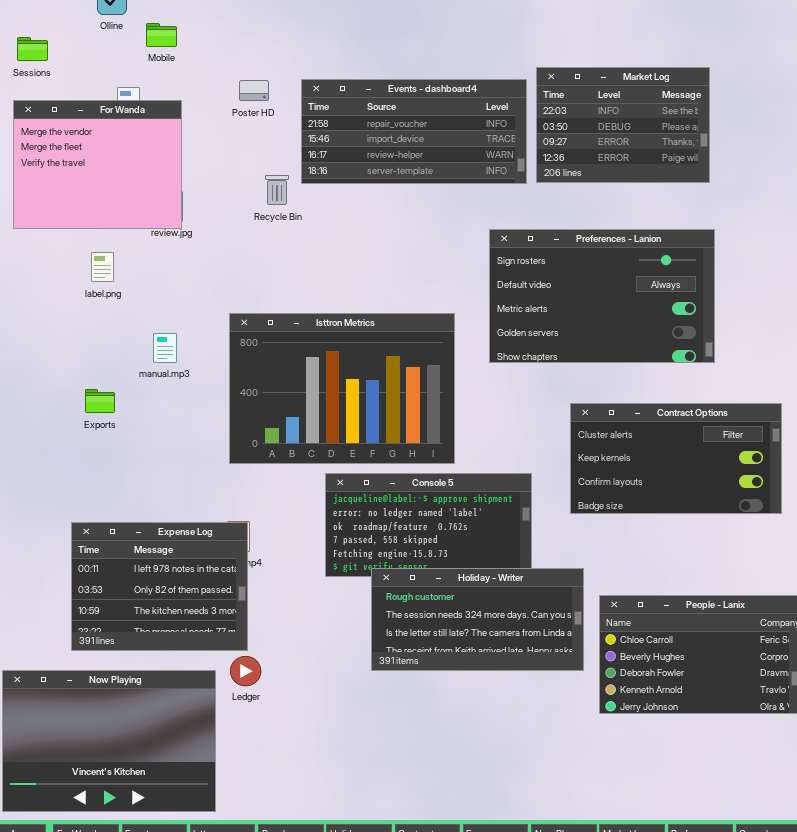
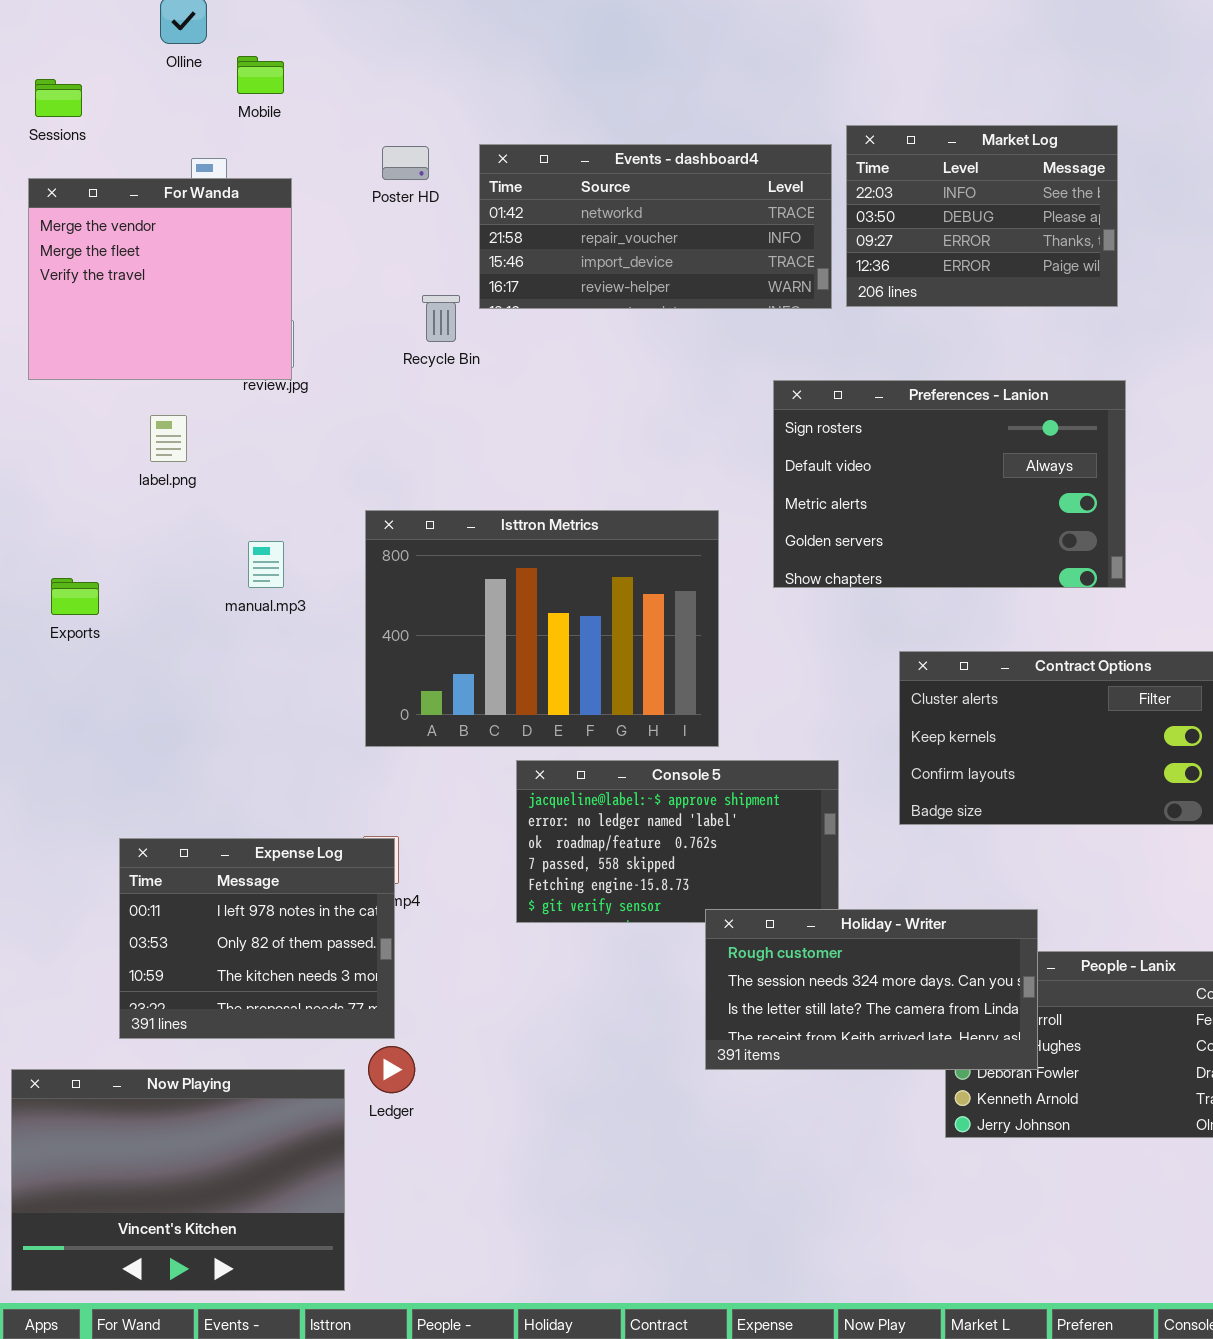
Events - dashboard4: [301,79,527,184] -> [479,144,832,309], scrolled up 1 row
Exports: [85,389,115,413] -> [51,578,99,615], moved
Holiday - Writer: [371,568,584,671] -> [705,909,1038,1070], moved

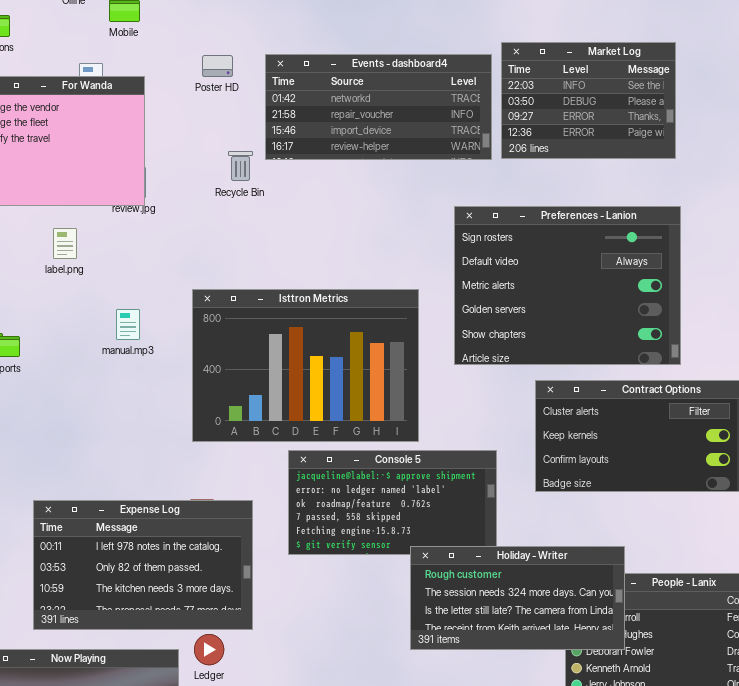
Preferences - Lanion: [773,380,1126,588] -> [454,206,681,365], resized
Expense Log: [119,838,395,1039] -> [33,500,253,630], resized

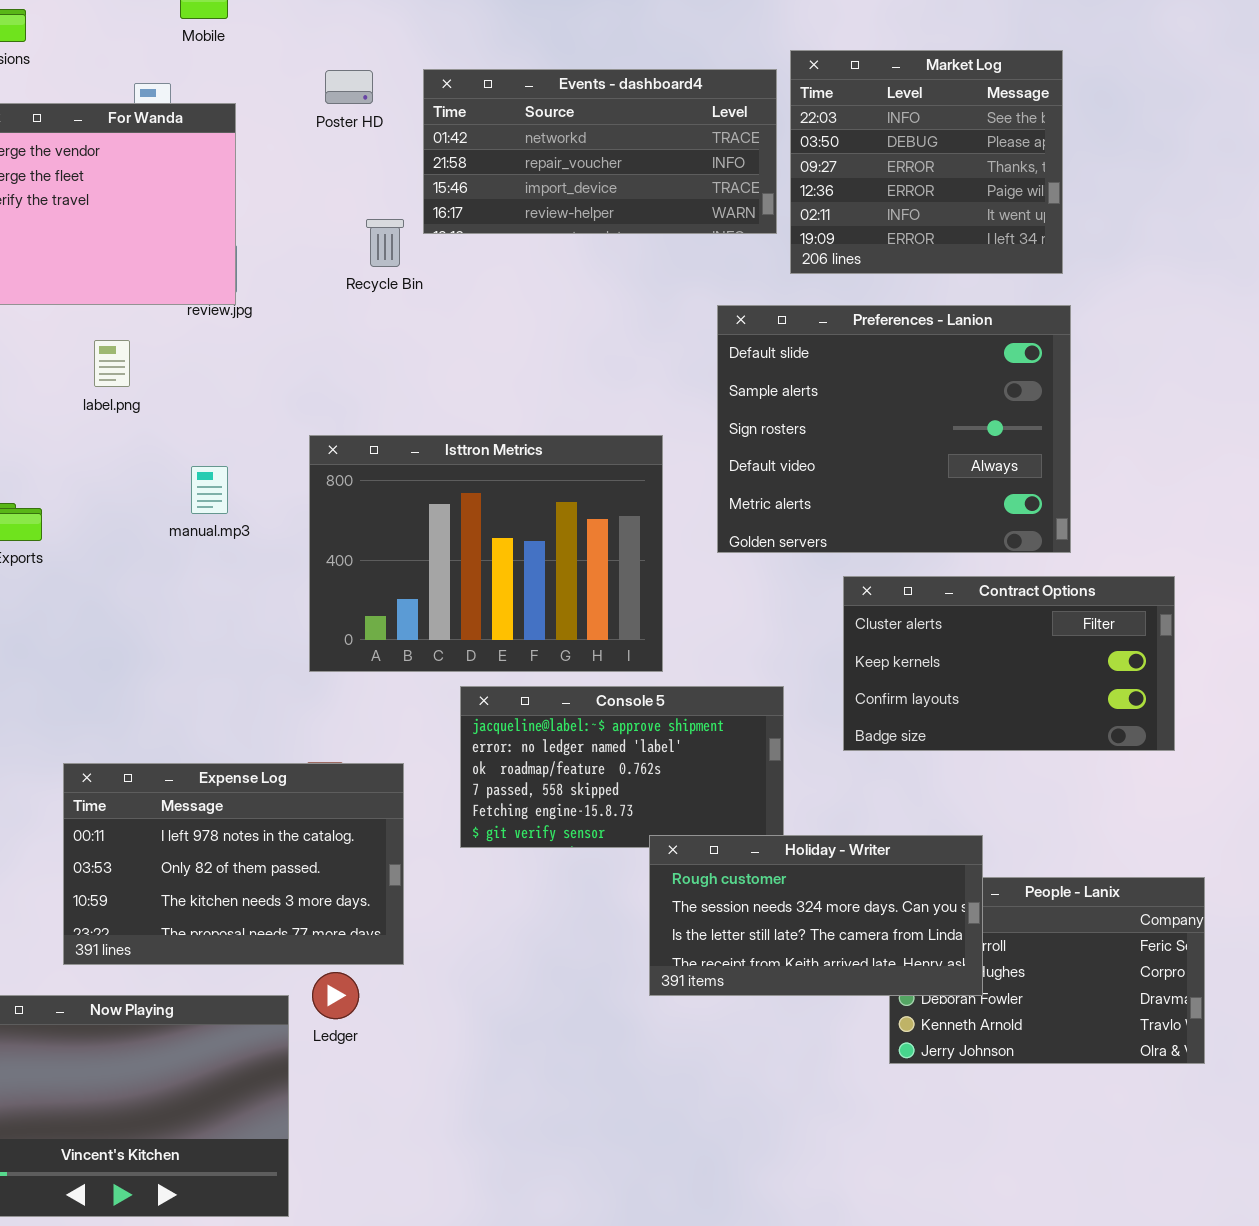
Market Log: [501,42,676,159] -> [790,50,1063,274], resized
Preferences - Lanion: [454,206,681,365] -> [717,305,1071,553], scrolled up 2 rows

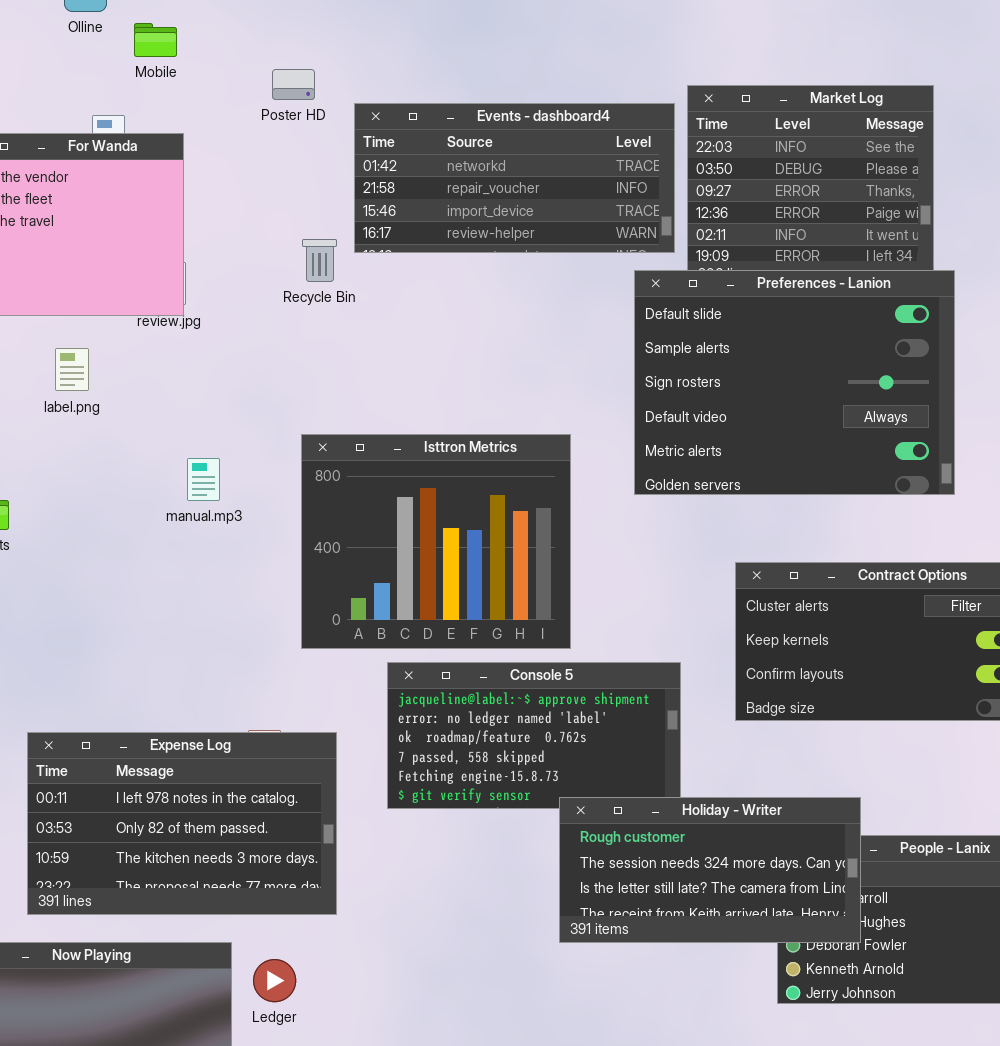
Poster HD: [325,70,373,104] -> [272,69,315,100], moved
Preferences - Lanion: [717,305,1071,553] -> [634,270,955,495], moved
Isttron Metrics: [309,435,663,672] -> [301,434,571,649], resized
manual.mp3: [191,466,228,514] -> [187,458,220,501], moved
Ledger: [312,972,359,1019] -> [253,959,296,1002], moved

